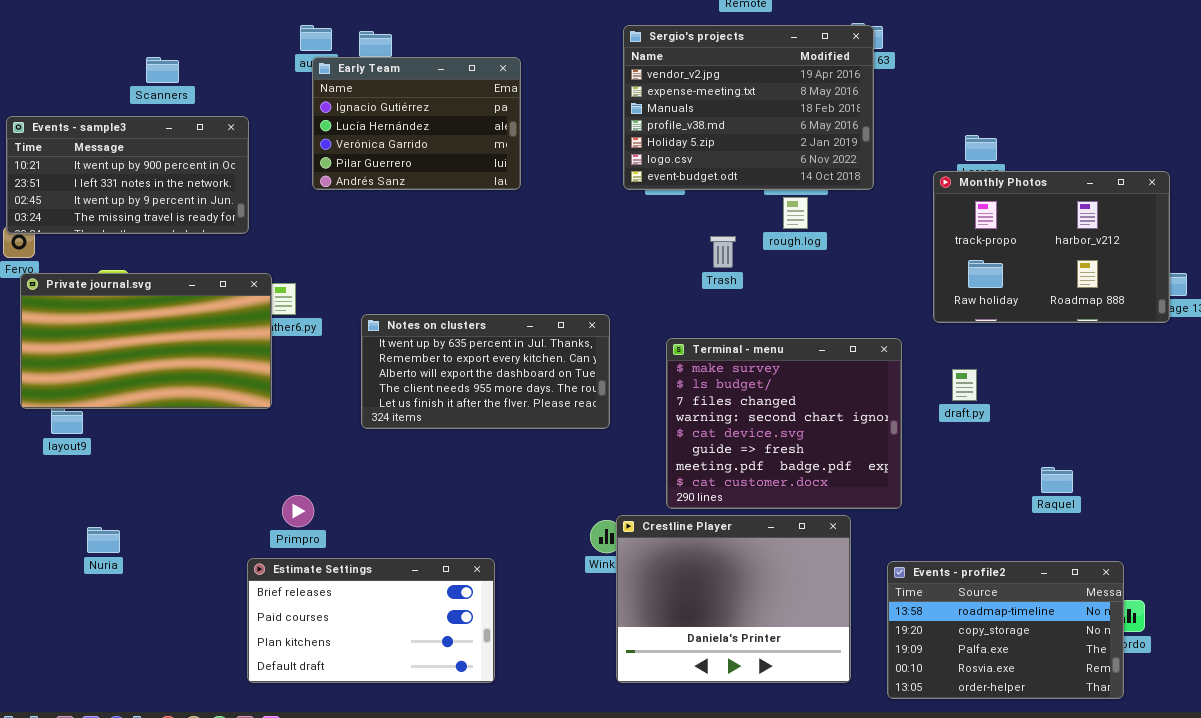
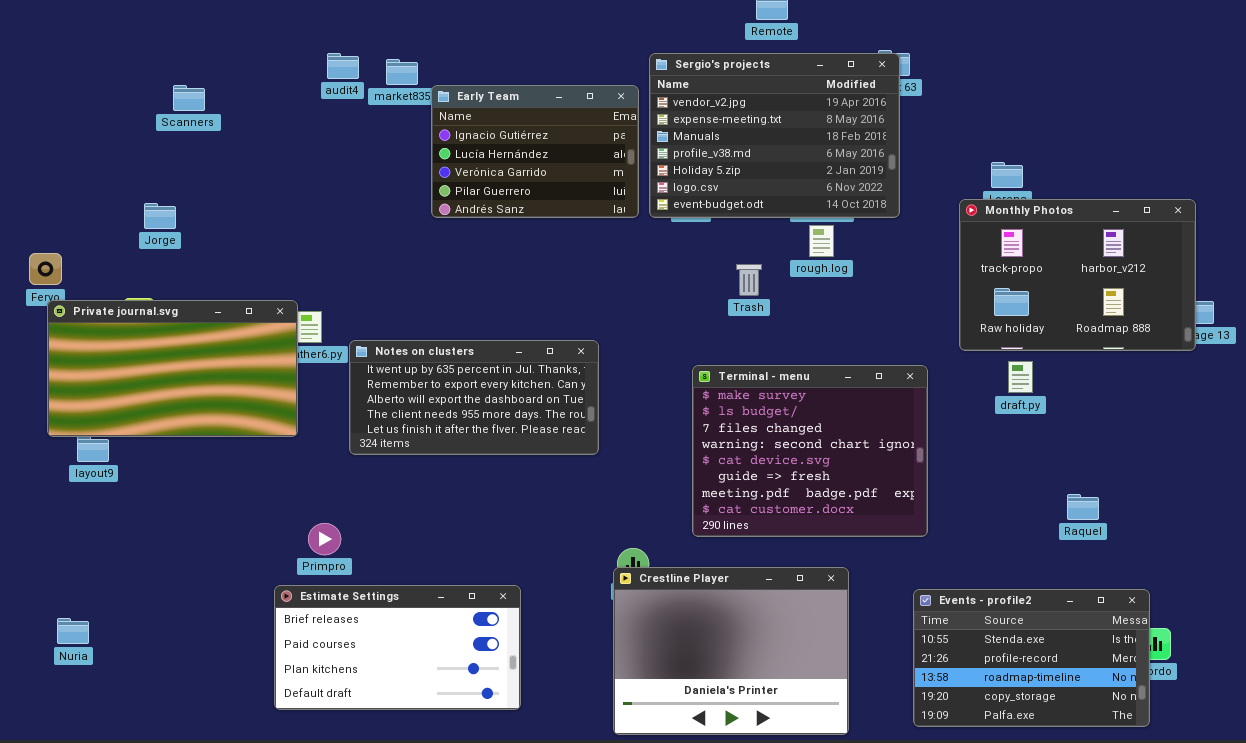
Early Team: [312,57,521,190] -> [431,85,639,218], moved
Events - sample3: [6,116,249,234] -> none, closed
Notes on clusters: [361,314,610,429] -> [349,340,599,455], moved
draft.py: [952,369,977,401] -> [1008,361,1033,393], moved
Crestline Player: [616,515,851,683] -> [613,567,849,735], moved
Nuria: [87,527,120,553] -> [57,618,89,644], moved
Events - profile2: [887,561,1124,699] -> [913,589,1150,727], scrolled up 2 rows

